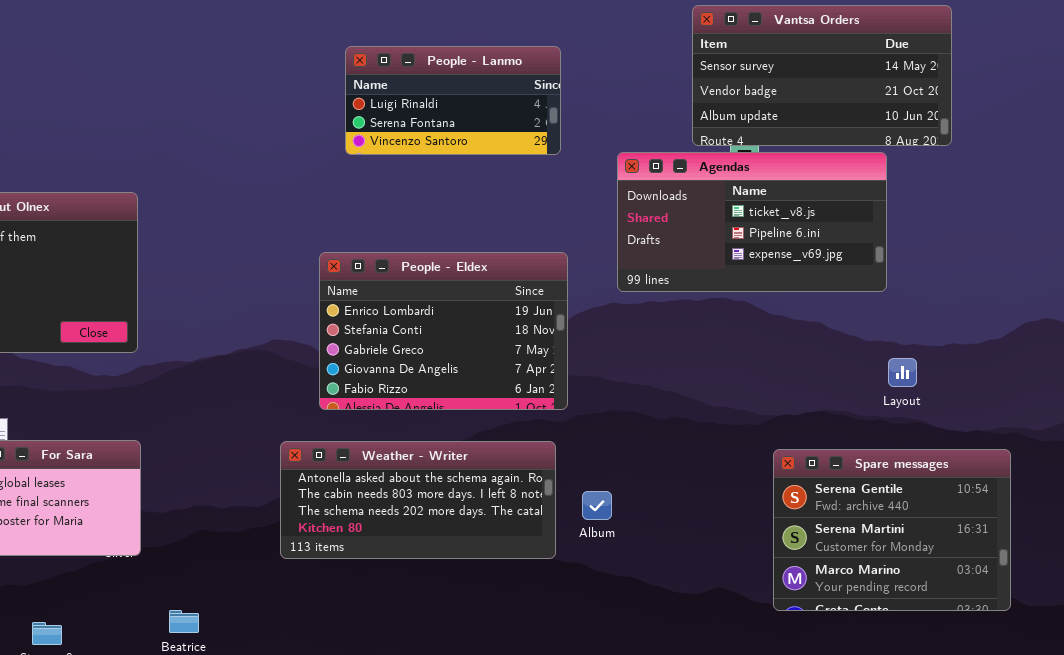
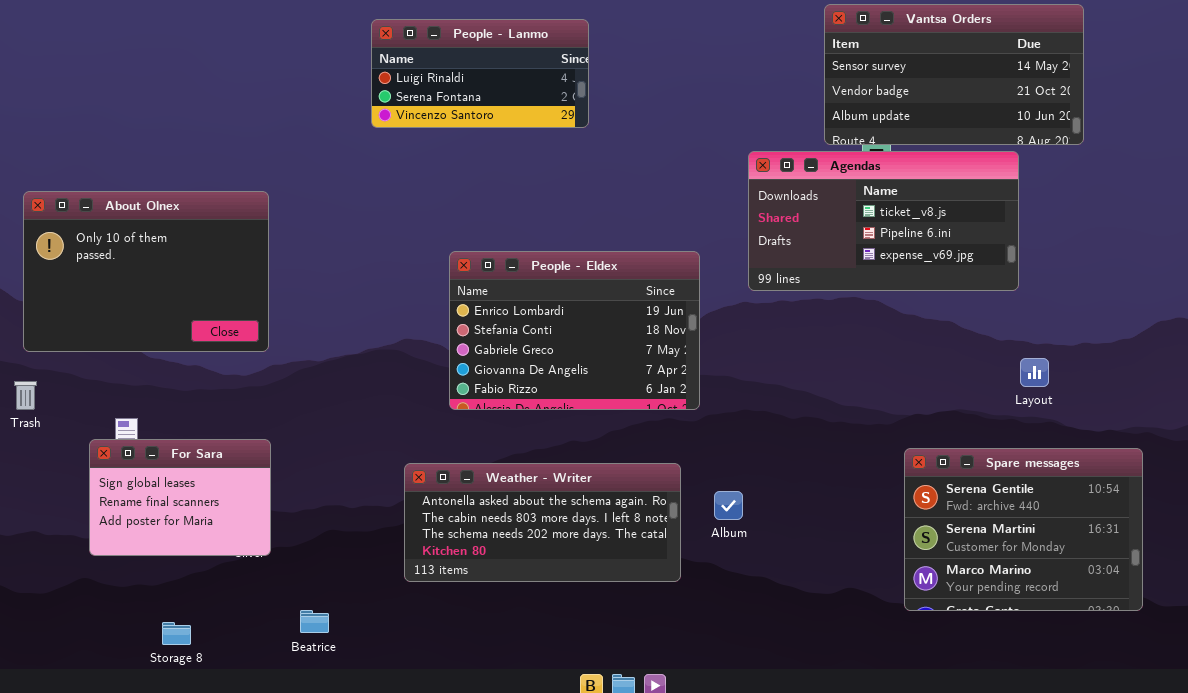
People - Lanmo: [345,46,561,155] -> [371,19,589,128], moved
Weather - Writer: [280,441,556,559] -> [404,463,681,582], moved

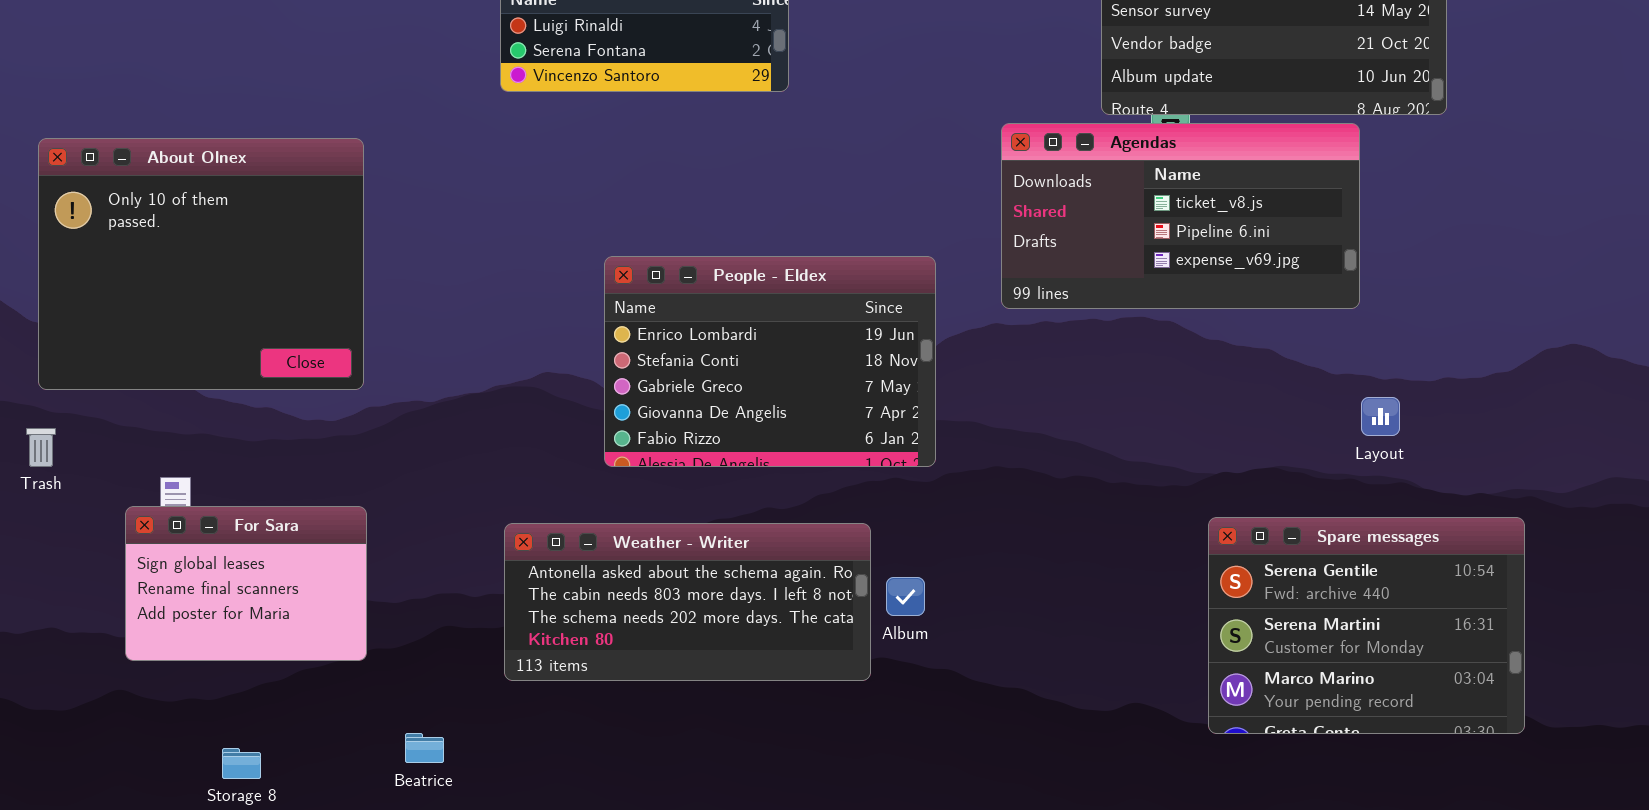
About Olnex: [23,191,269,352] -> [38,138,364,390], resized
Weather - Writer: [404,463,681,582] -> [504,523,871,681], moved
Album: [714,491,743,520] -> [886,577,925,616], moved

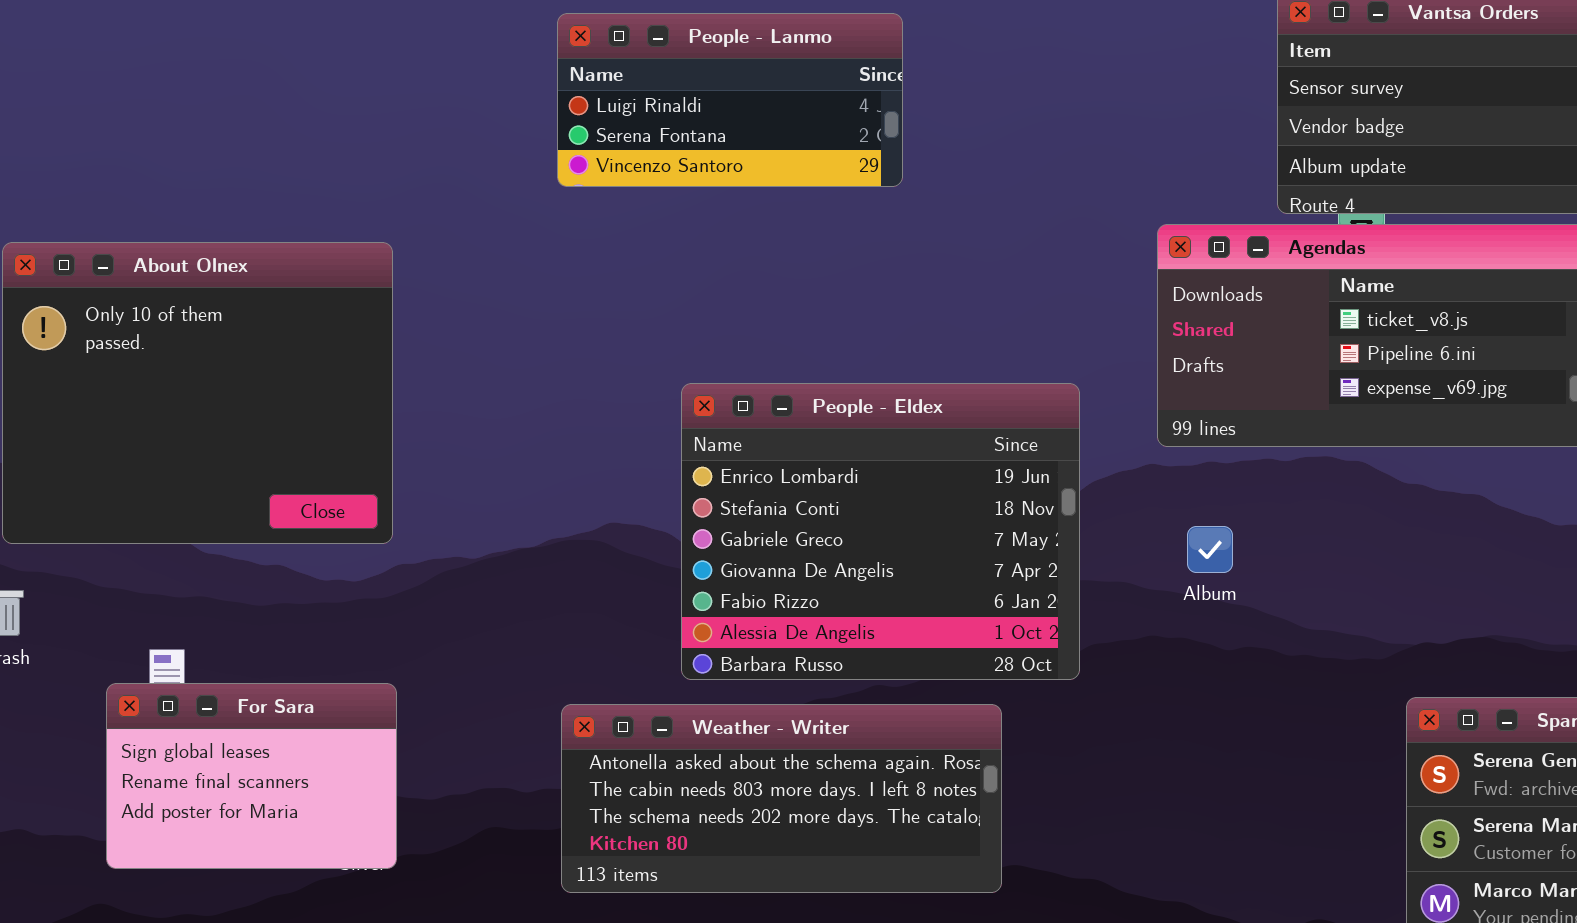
People - Eldex: [604,256,936,467] -> [681,383,1080,680], resized
Album: [886,577,925,616] -> [1187,526,1233,573], moved

